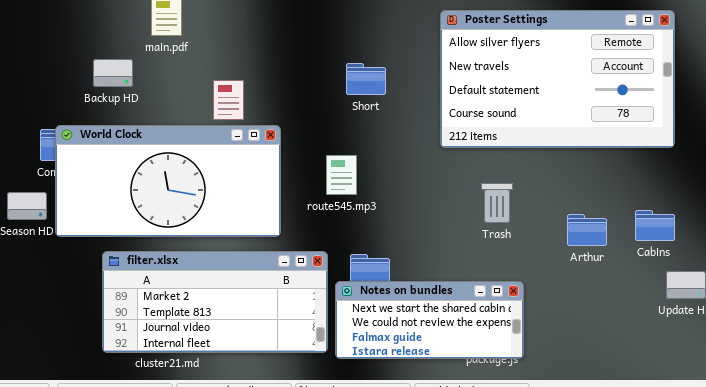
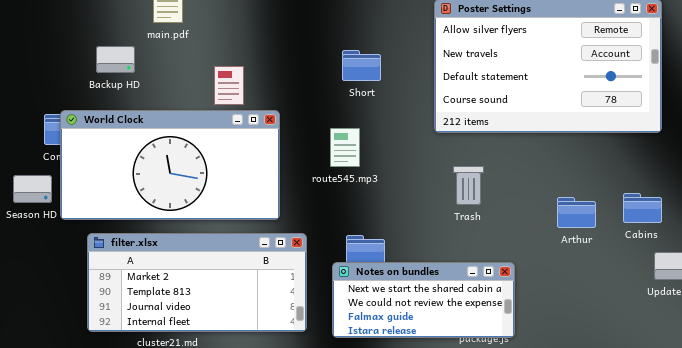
route545.mp3: [326,155,357,195] -> [330,128,360,167], moved
Trash: [481,183,513,223] -> [453,166,484,205], moved
filter.xlsx: [102,251,328,353] -> [87,233,307,332], moved

